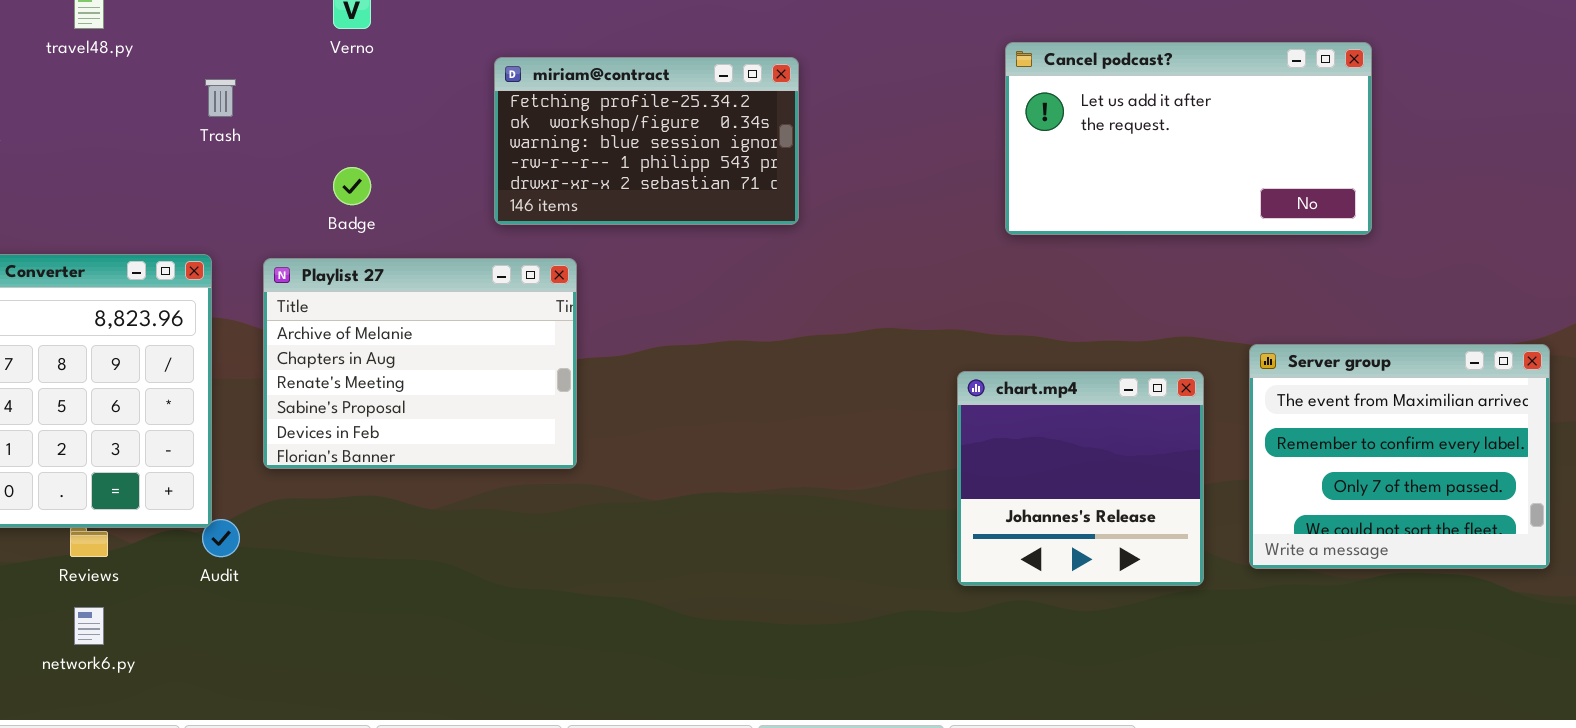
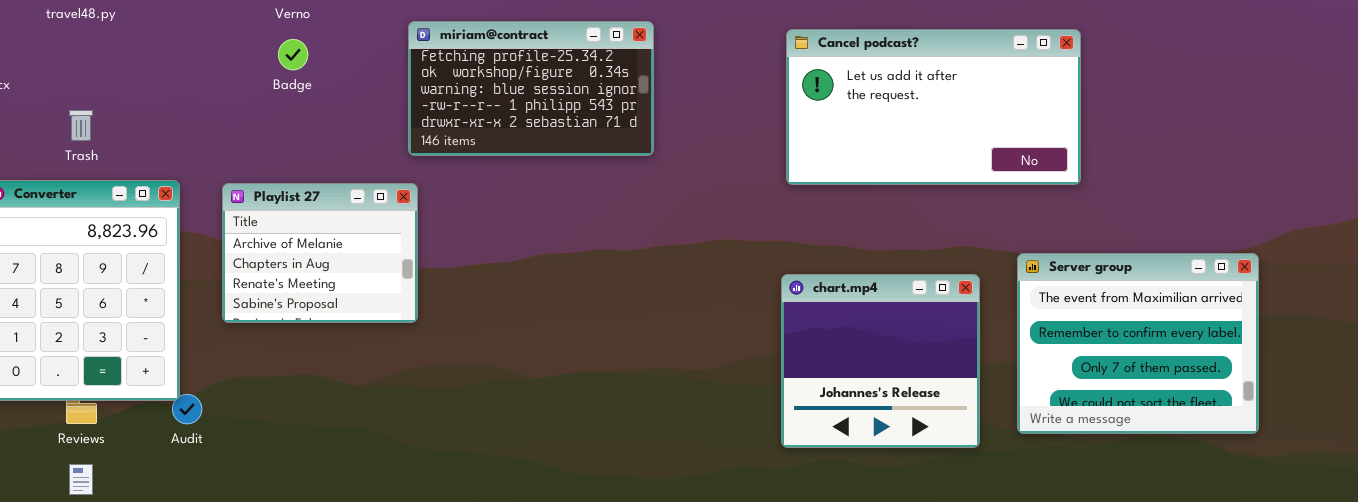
Cancel podcast?: [1005,42,1372,235] -> [786,29,1081,185], moved
Trash: [205,79,236,117] -> [69,110,93,141], moved
Badge: [333,167,371,205] -> [278,39,308,70], moved
Playlist 27: [263,258,577,469] -> [222,183,418,323], resized

